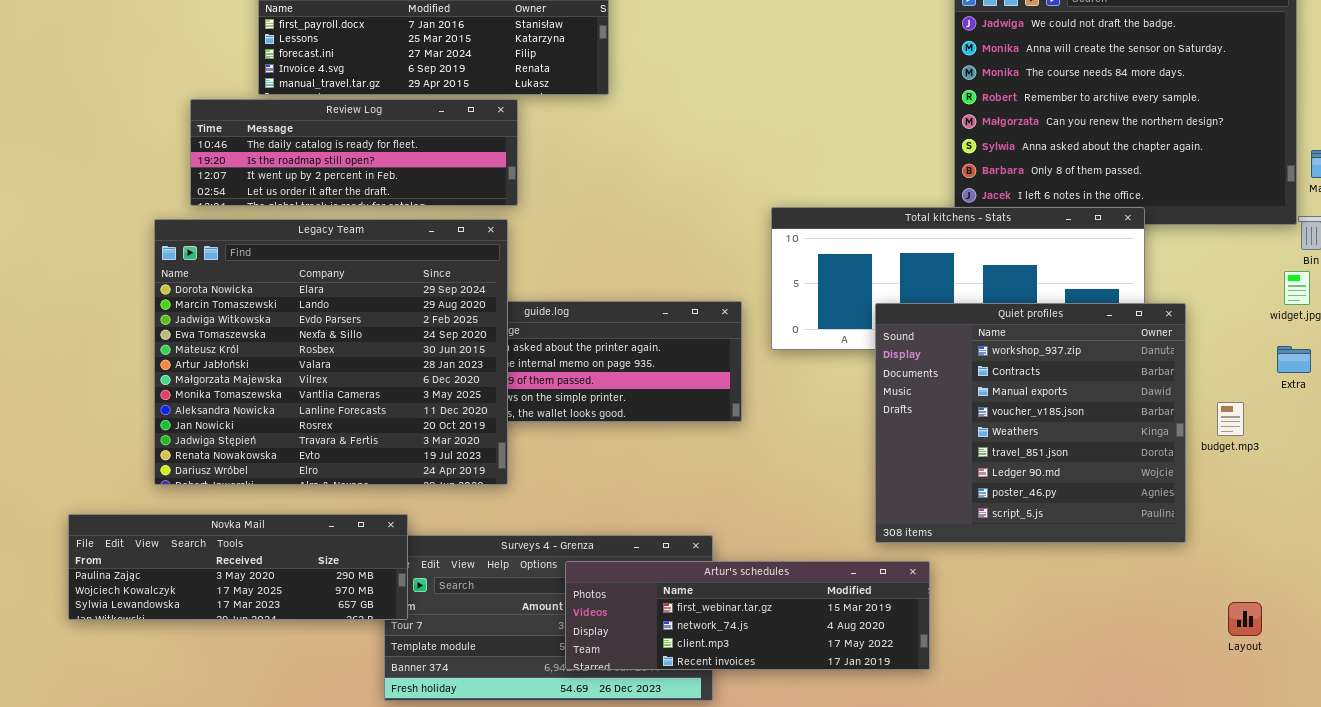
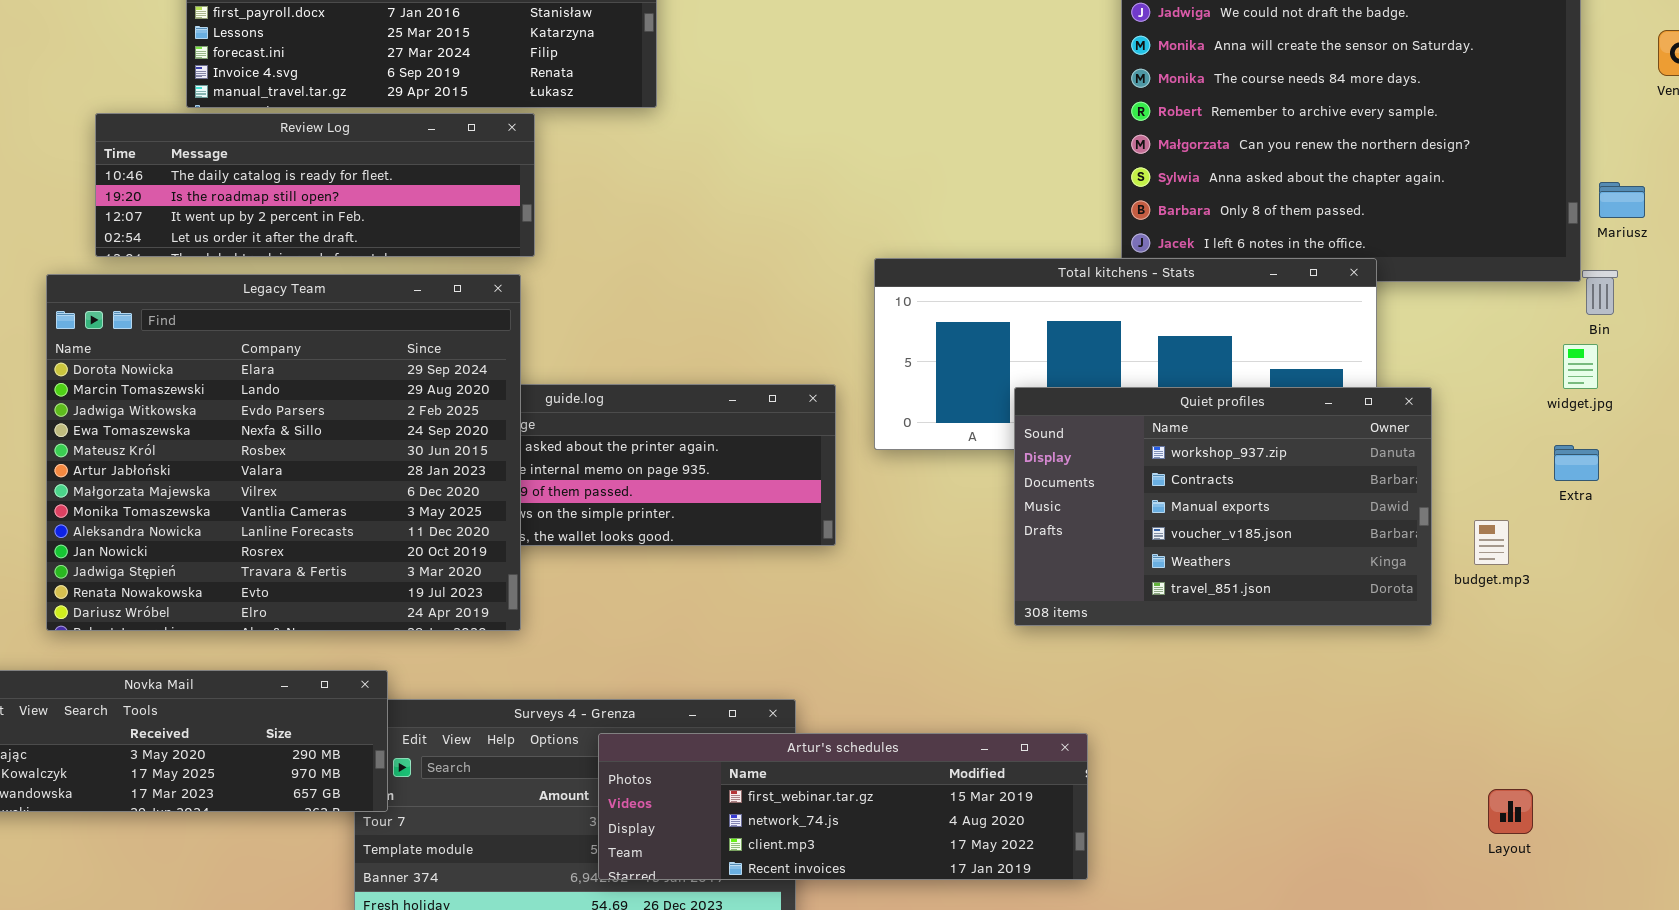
Quiet profiles: [875,303,1186,543] -> [1014,387,1432,626], resized

